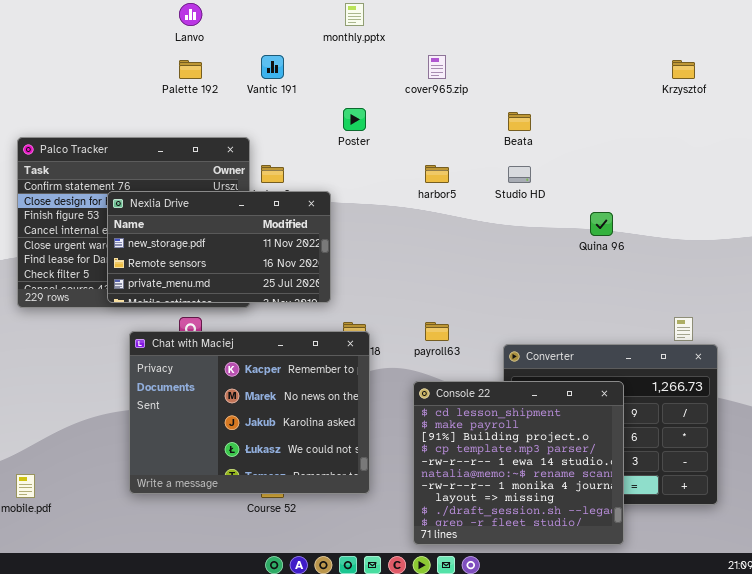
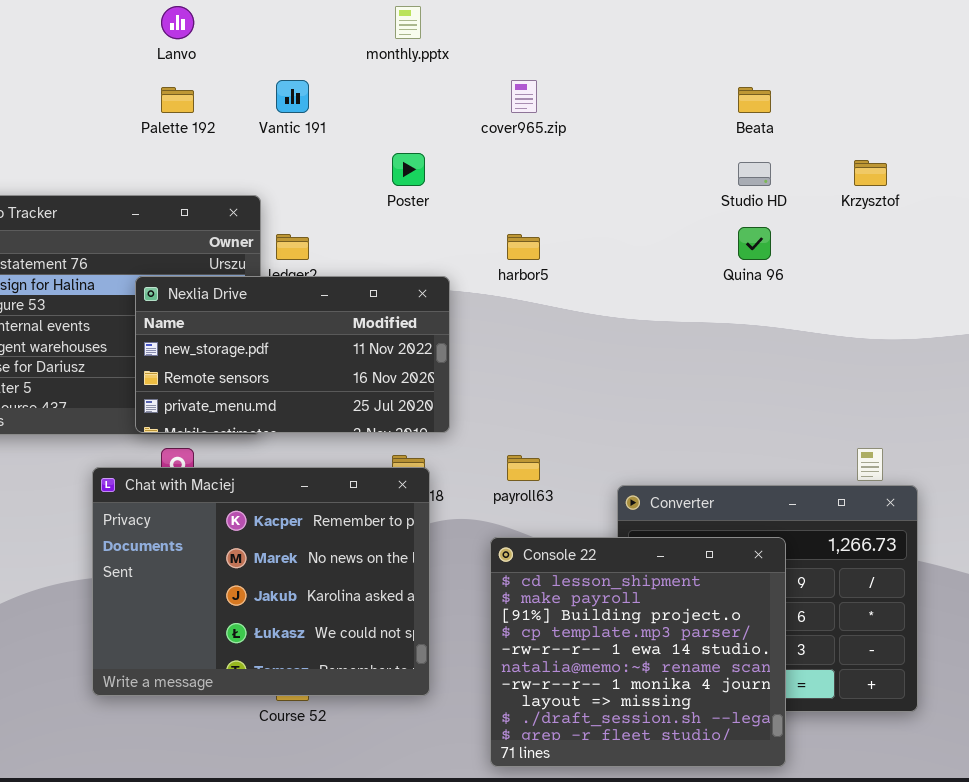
Krzysztof: [672,60,695,79] -> [854,160,887,186], moved
Beata: [508,112,531,131] -> [738,87,771,113], moved
Studio HD: [508,166,531,183] -> [738,162,771,186], moved
Nexlia Drive: [107,191,331,303] -> [135,276,450,433], moved
Quina 96: [590,212,613,236] -> [738,227,771,260], moved

